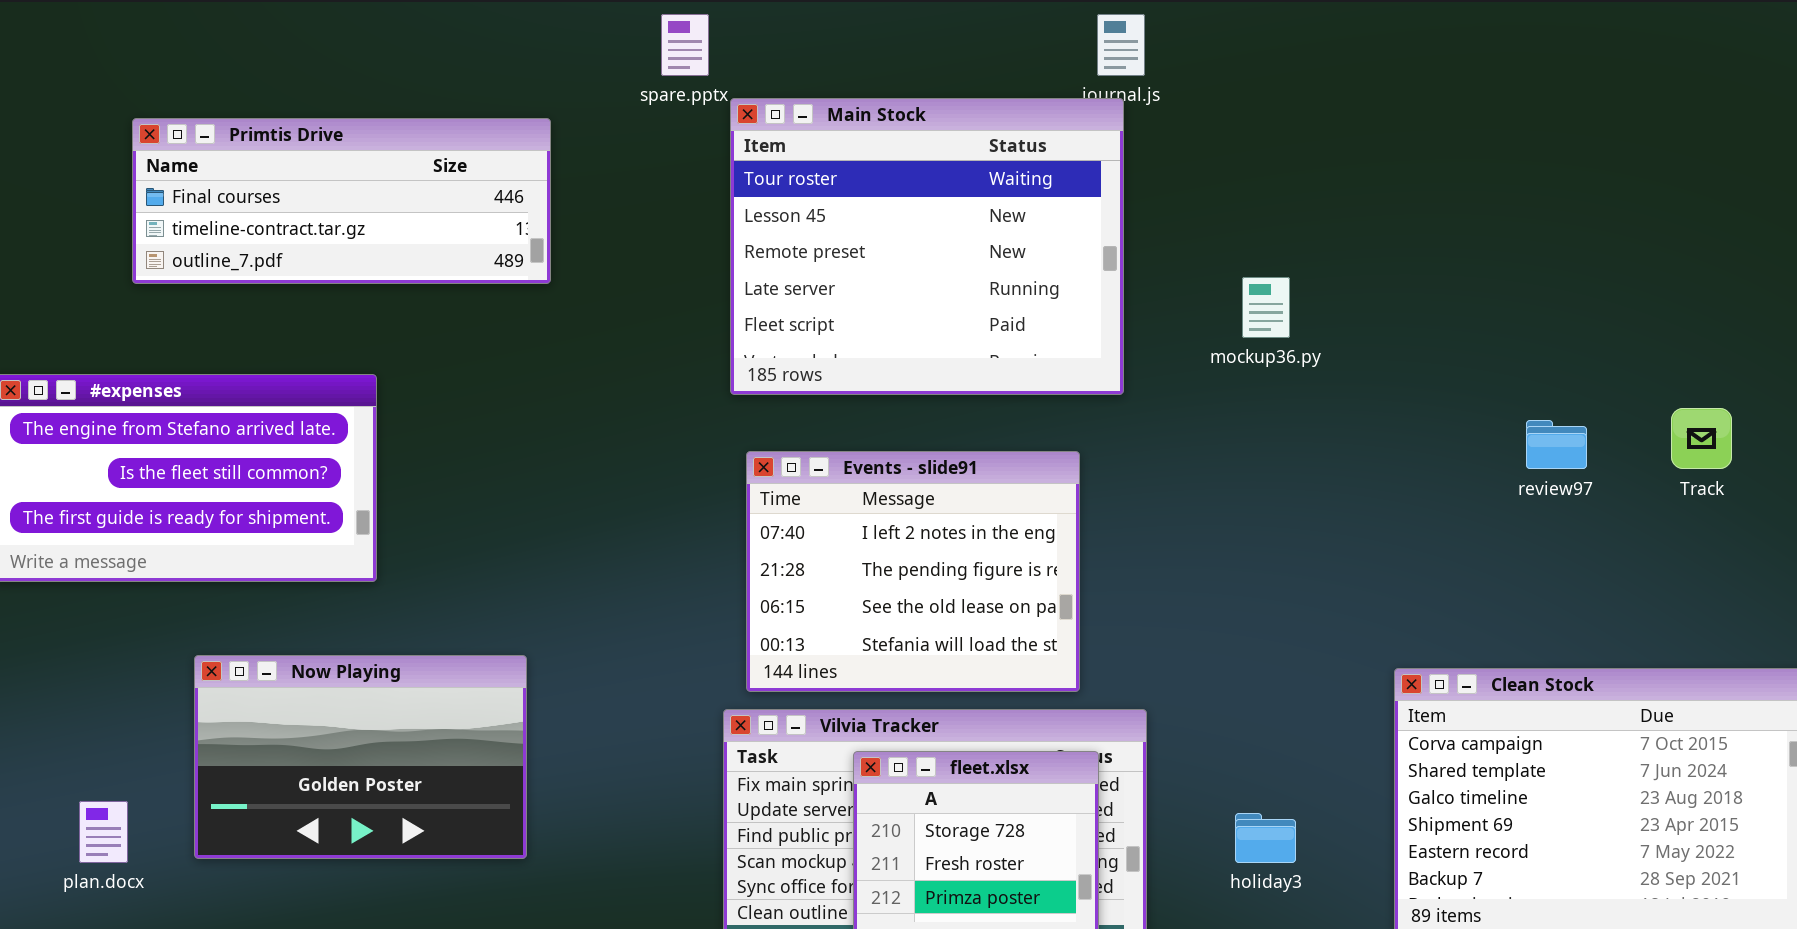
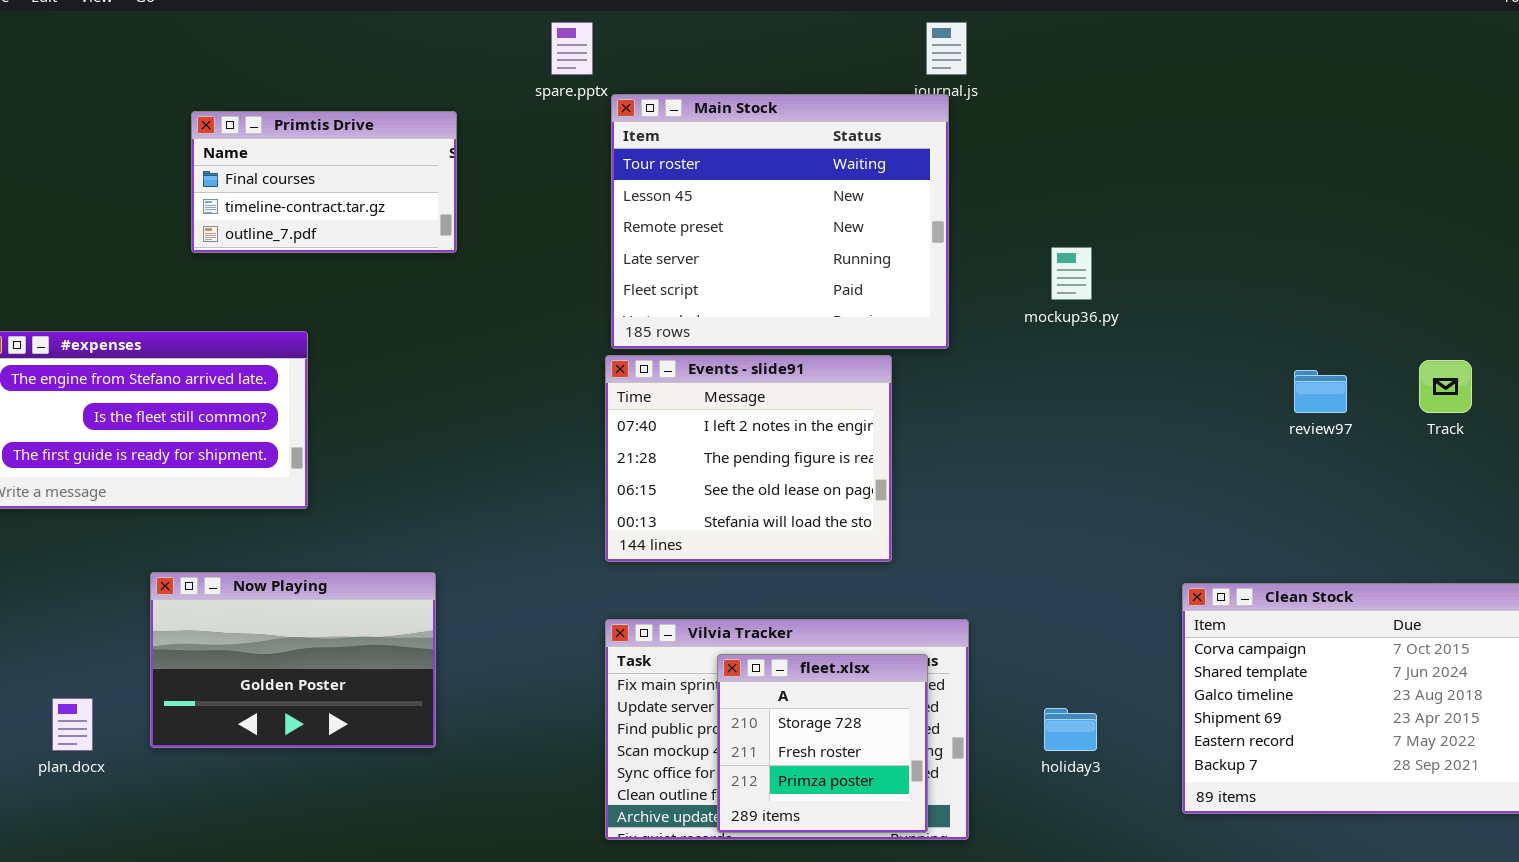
Primtis Drive: [132,118,551,284] -> [191,111,457,253], resized
Events - slide91: [746,451,1080,692] -> [605,355,892,562], moved

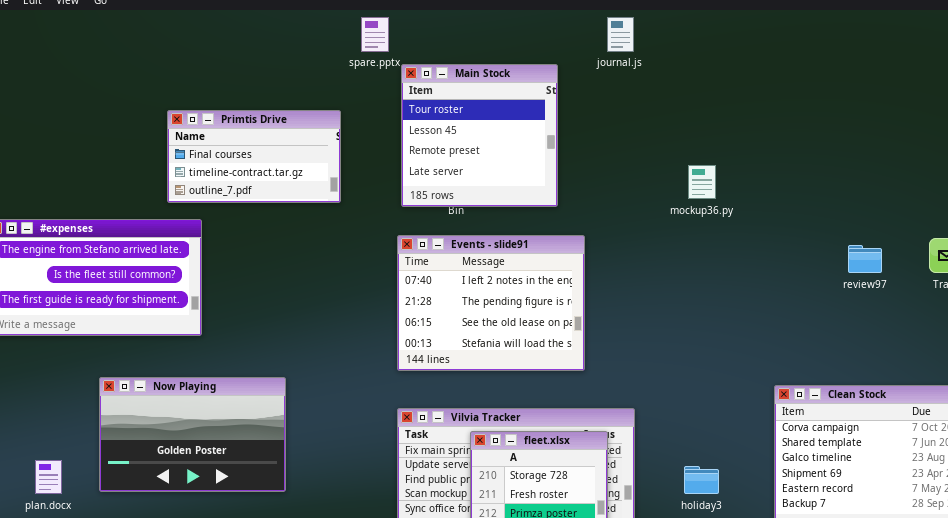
Main Stock: [611,94,949,349] -> [401,64,558,207], resized
Primtis Drive: [191,111,457,253] -> [167,110,341,203], moved

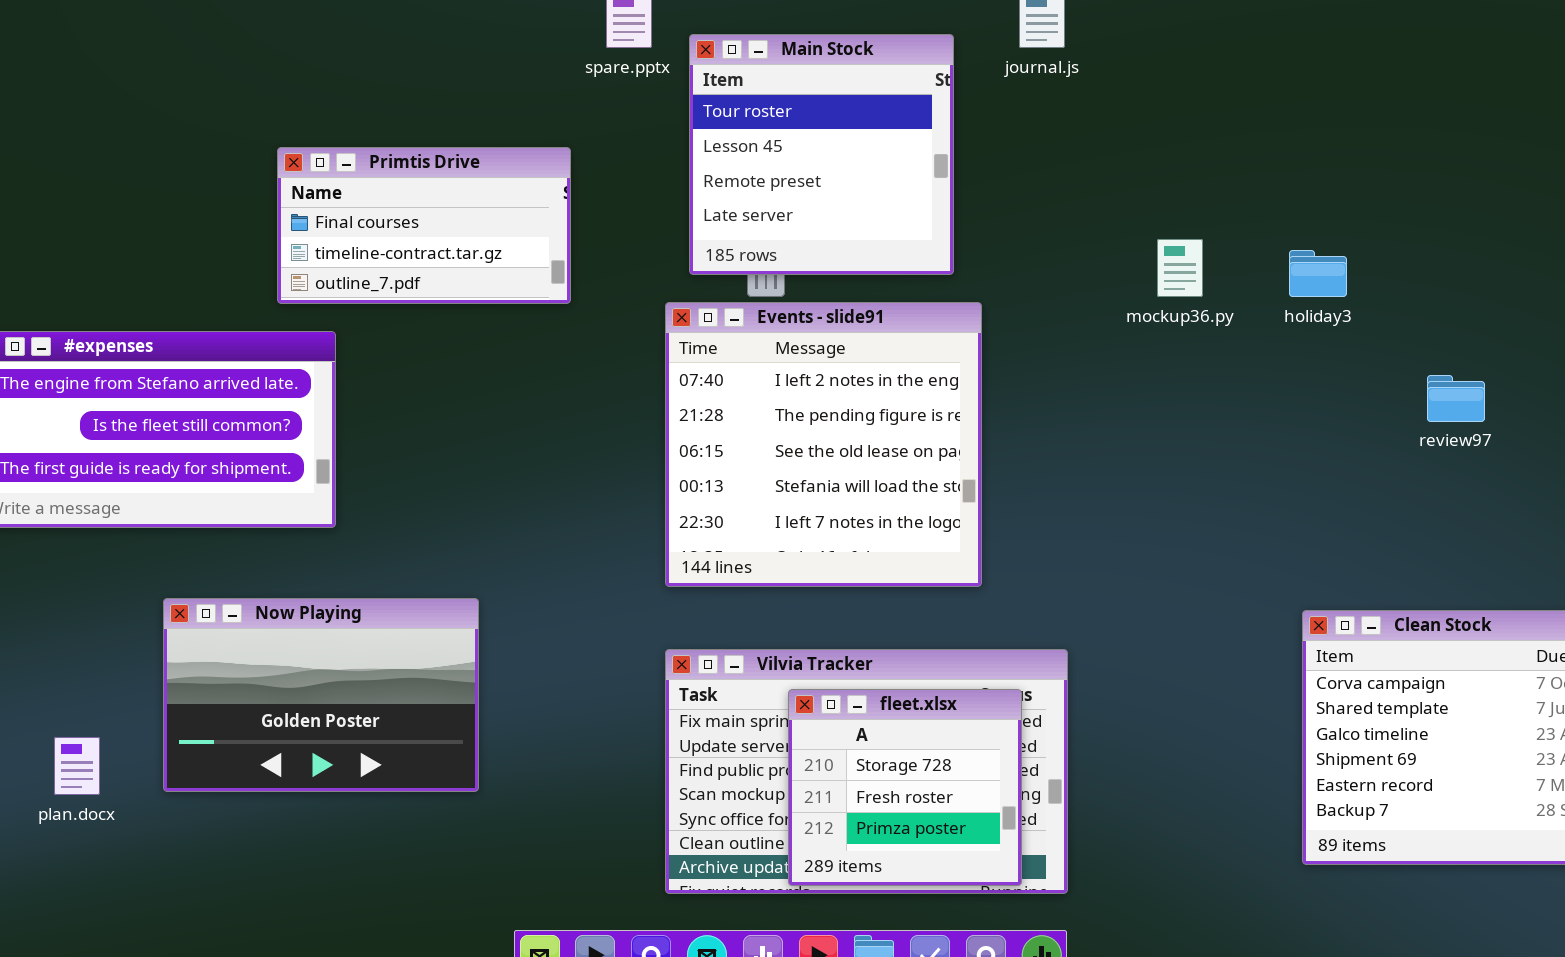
Main Stock: [401,64,558,207] -> [689,34,954,275], moved
Events - slide91: [397,235,585,371] -> [665,302,982,587], resized
holiday3: [684,466,719,494] -> [1289,250,1347,297], moved

